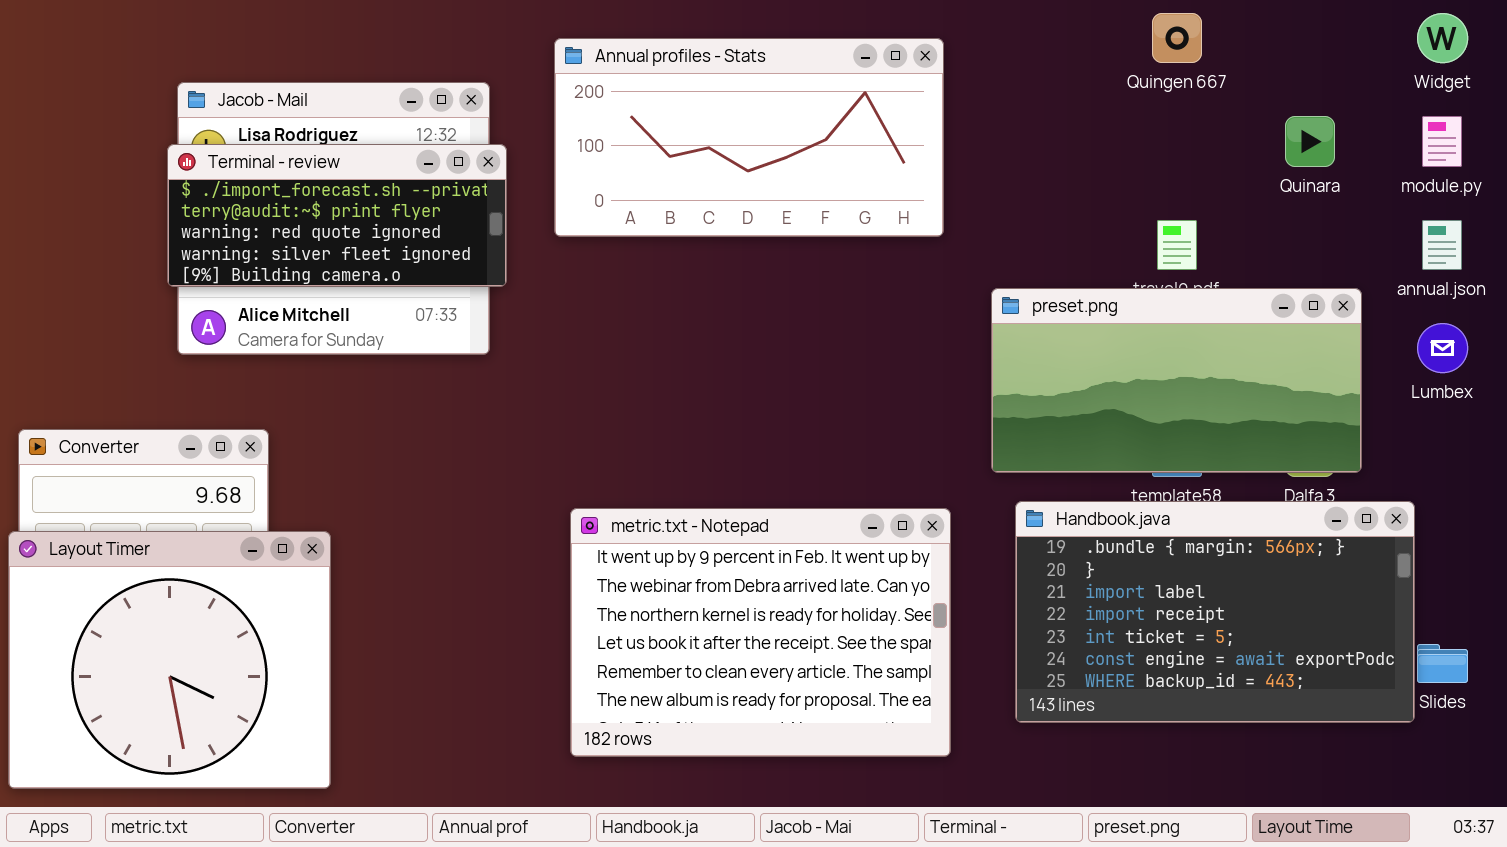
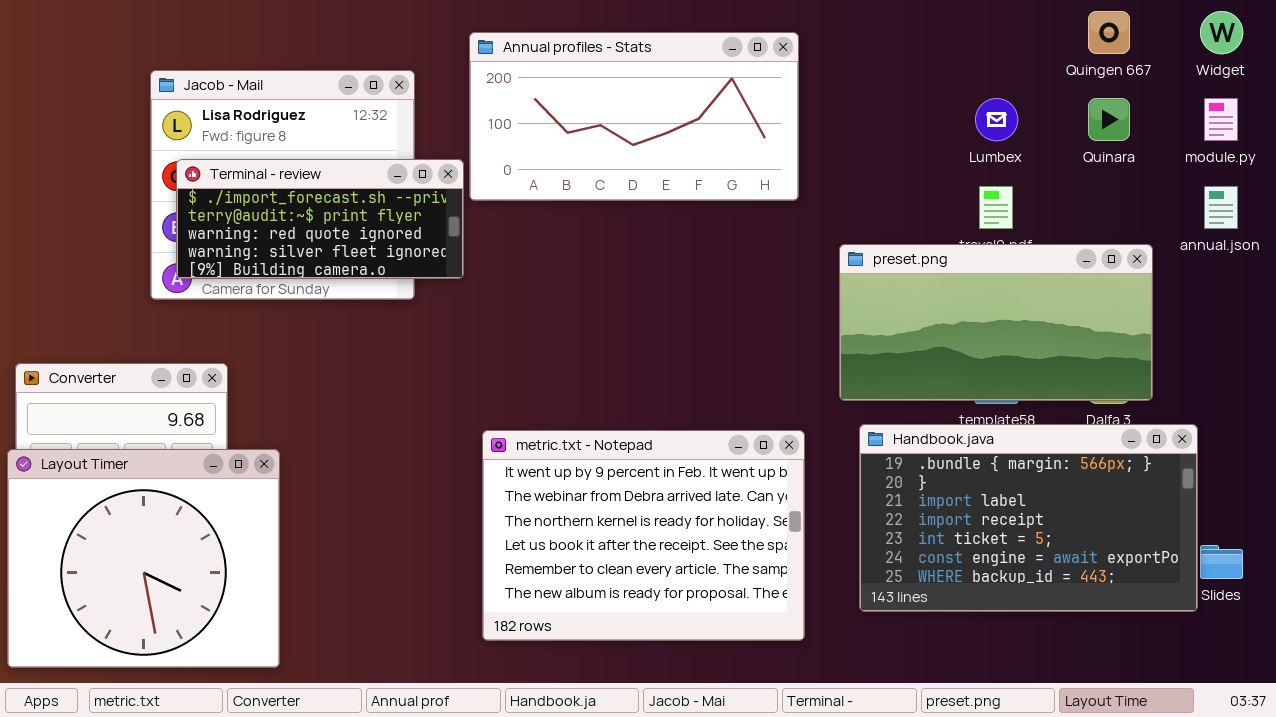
Quingen 667: [1152,13,1202,63] -> [1088,11,1130,54], moved
Terminal - review: [167,144,507,287] -> [176,159,464,279], moved
Lumbex: [1417,323,1468,373] -> [975,98,1018,141], moved

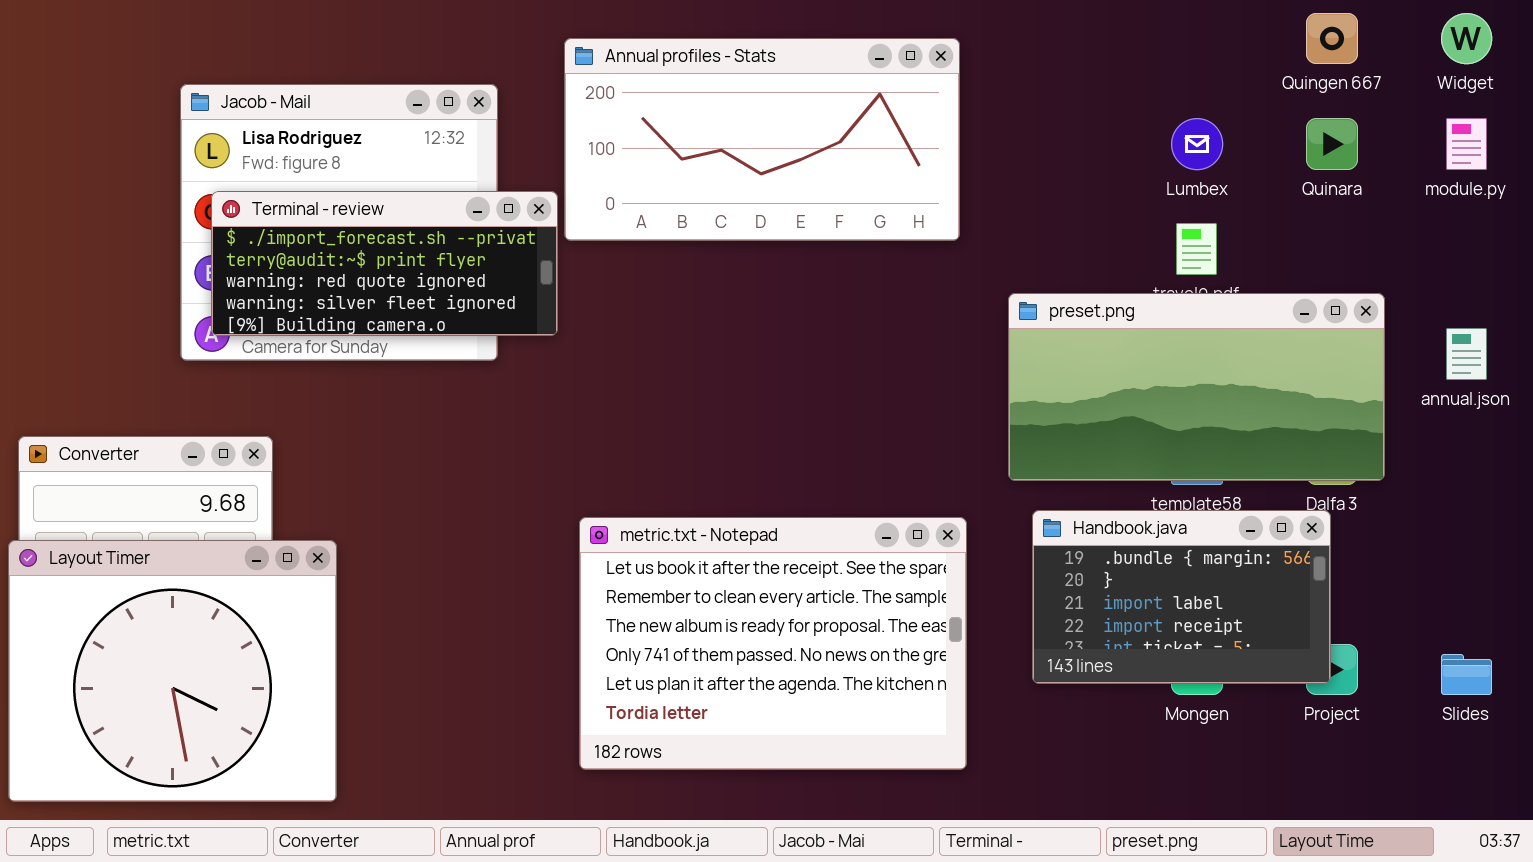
annual.json: [1204,186,1238,229] -> [1446,328,1487,380], moved
Handbook.java: [859,424,1198,612] -> [1032,510,1331,684], resized
metric.txt - Notepad: [482,430,805,641] -> [579,517,967,770], scrolled down 3 rows

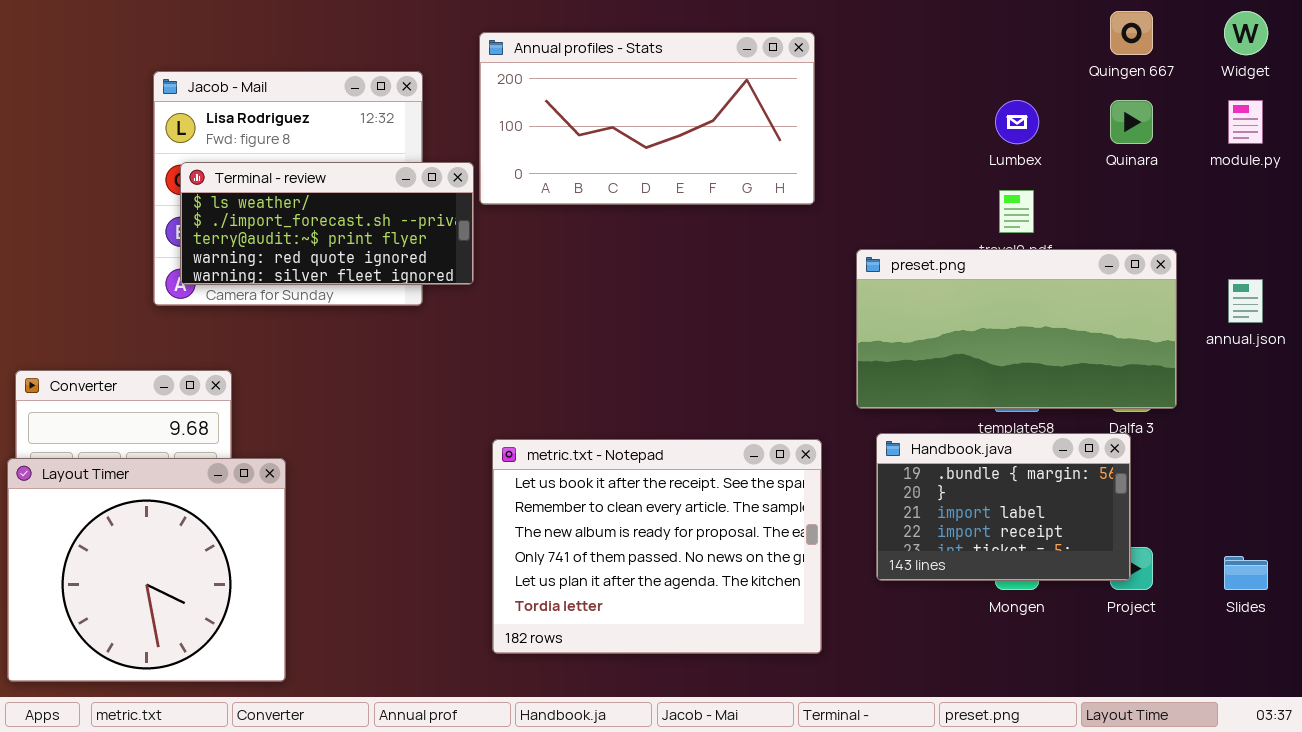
Terminal - review: [211,191,558,336] -> [180,162,474,285], scrolled up 1 row

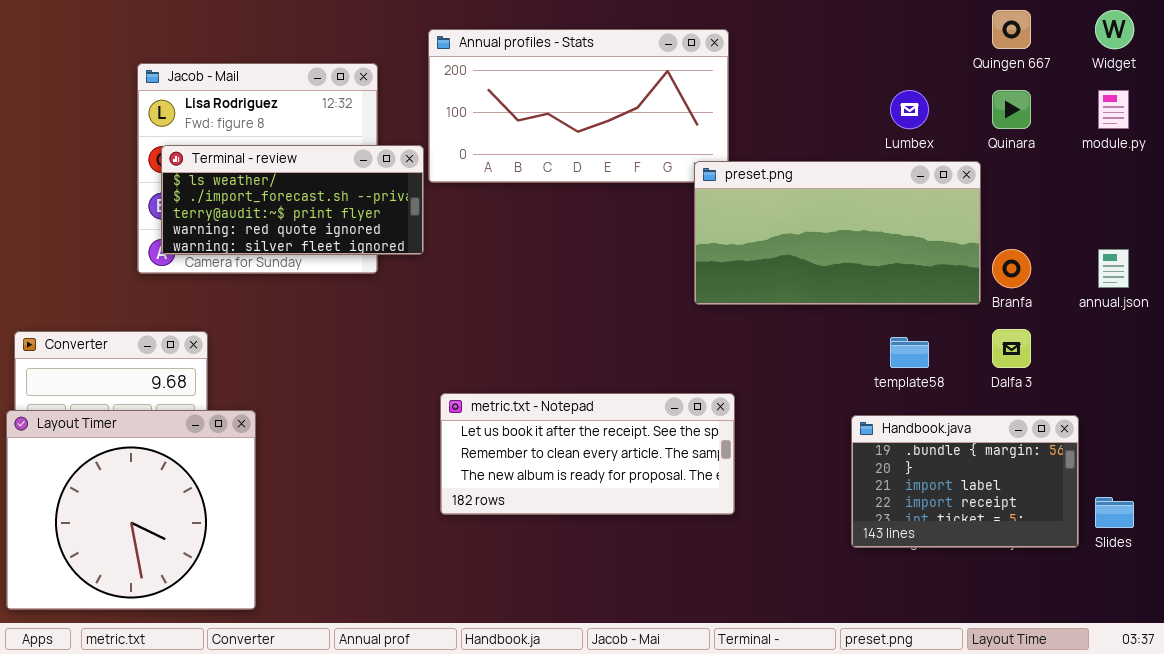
preset.png: [856,249,1177,409] -> [694,161,981,305], moved
Handbook.java: [876,433,1131,581] -> [851,415,1079,548], moved
metric.txt - Notepad: [492,439,822,654] -> [440,393,735,515], resized

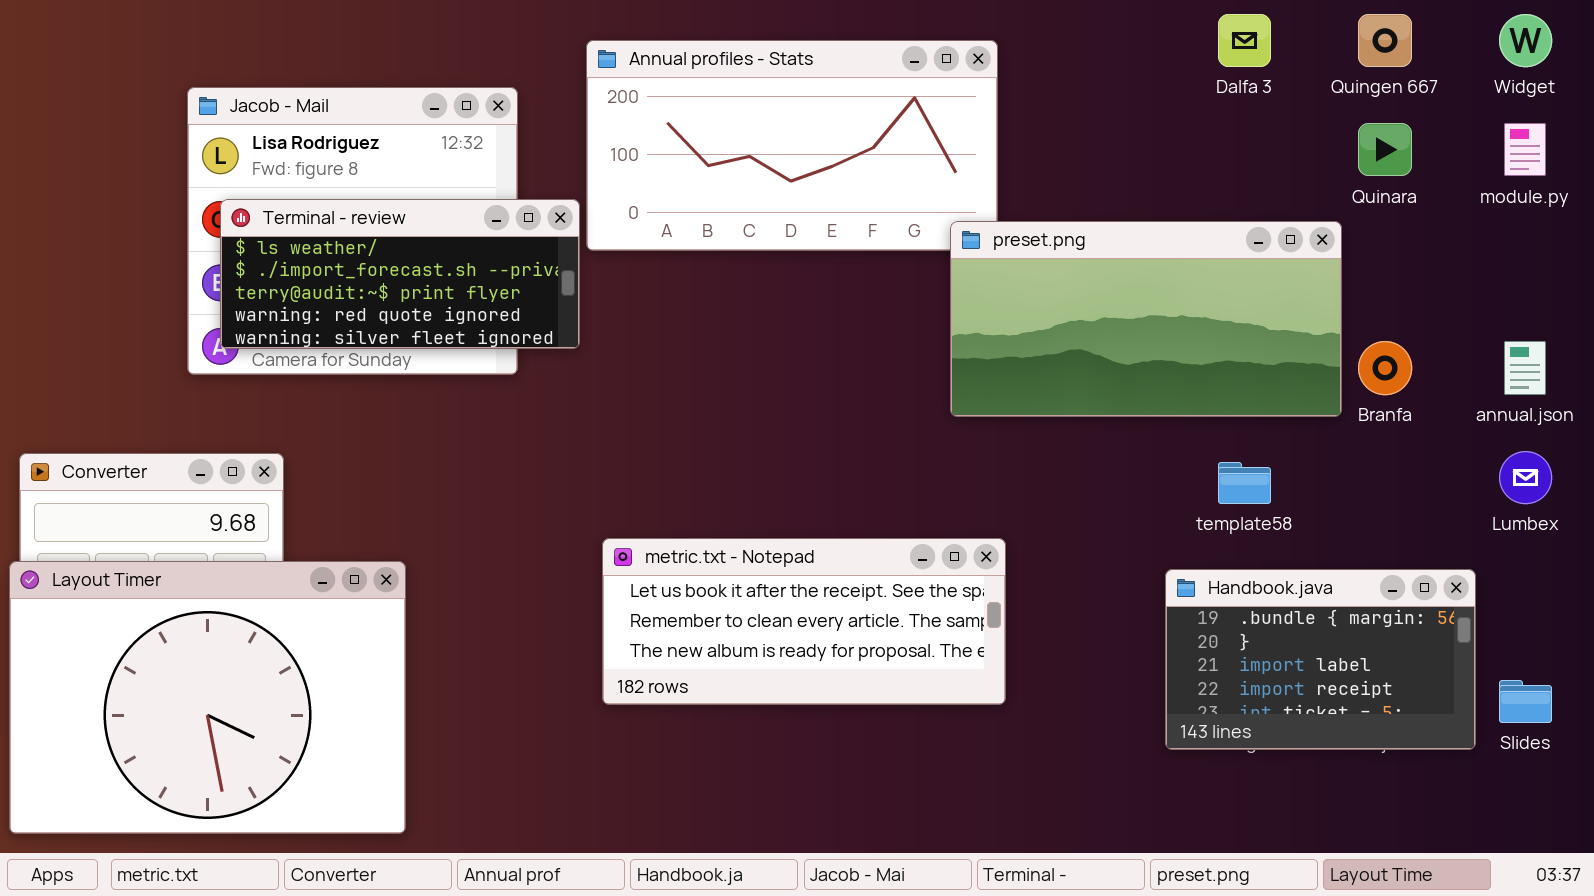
Lumbex: [890,90,929,129] -> [1499,451,1552,504], moved
Dalfa 3: [992,329,1031,368] -> [1218,14,1271,67], moved
Layout Timer: [6,410,256,610] -> [9,561,406,834], resized

